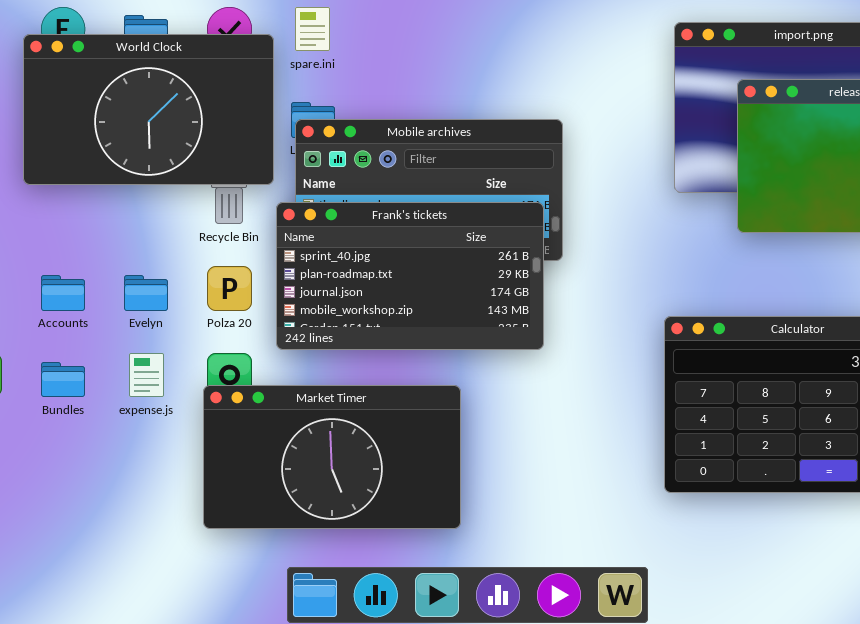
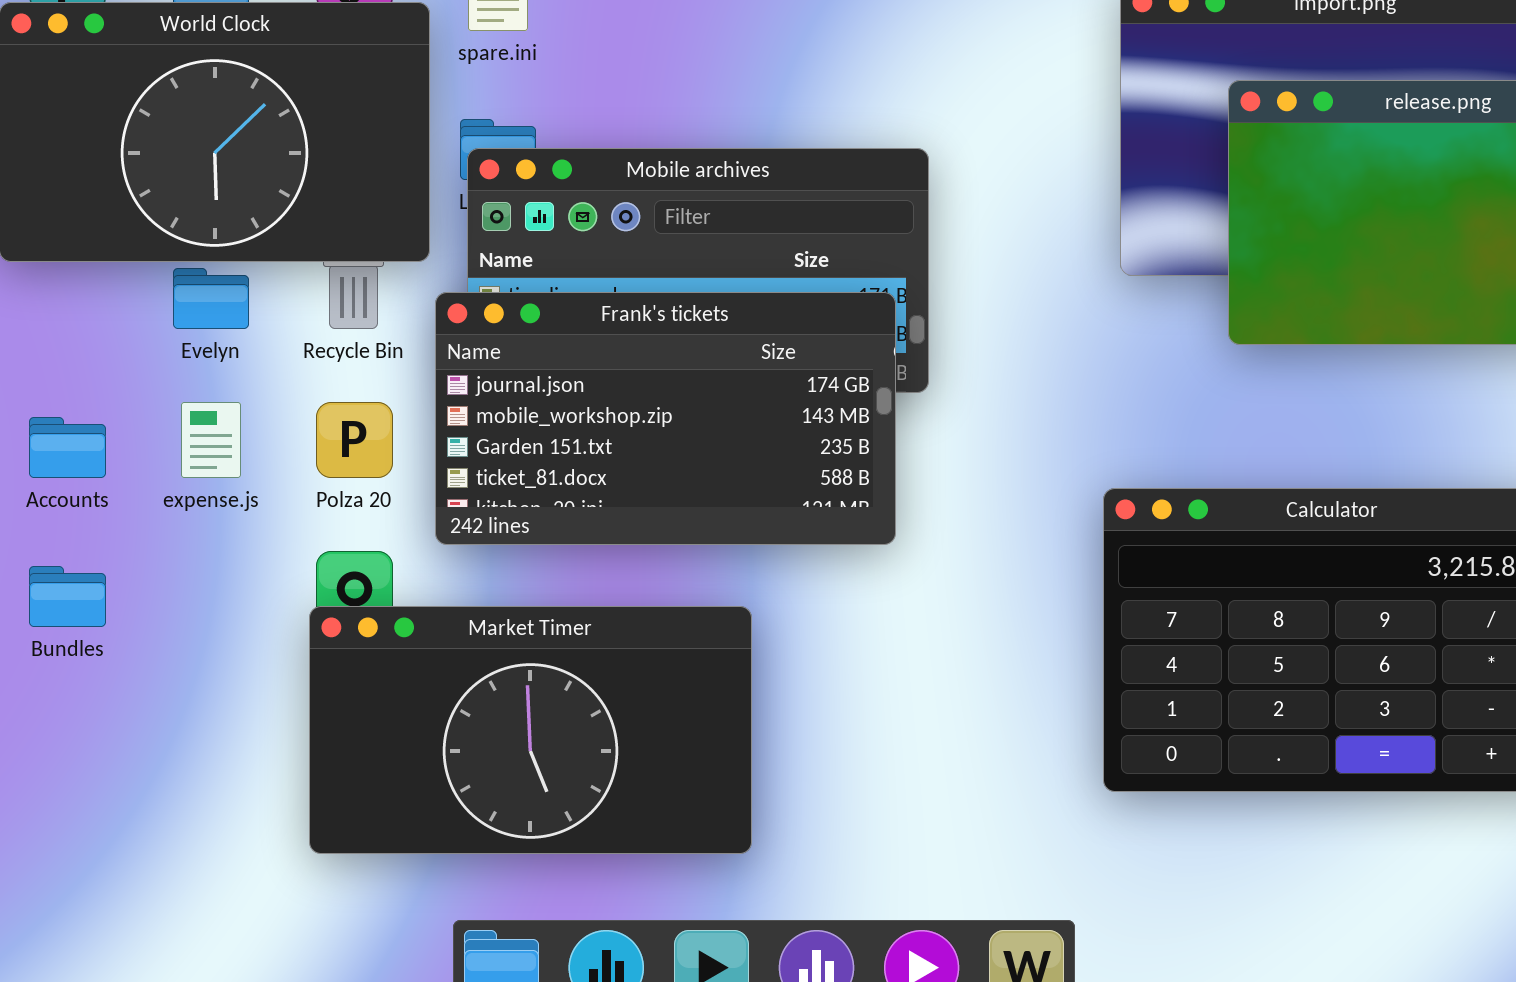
Frank's tickets: [276,202,544,350] -> [435,292,896,545], scrolled down 2 rows
Evelyn: [124,275,168,311] -> [173,268,249,329], moved
expense.js: [129,353,164,397] -> [181,402,241,478], moved

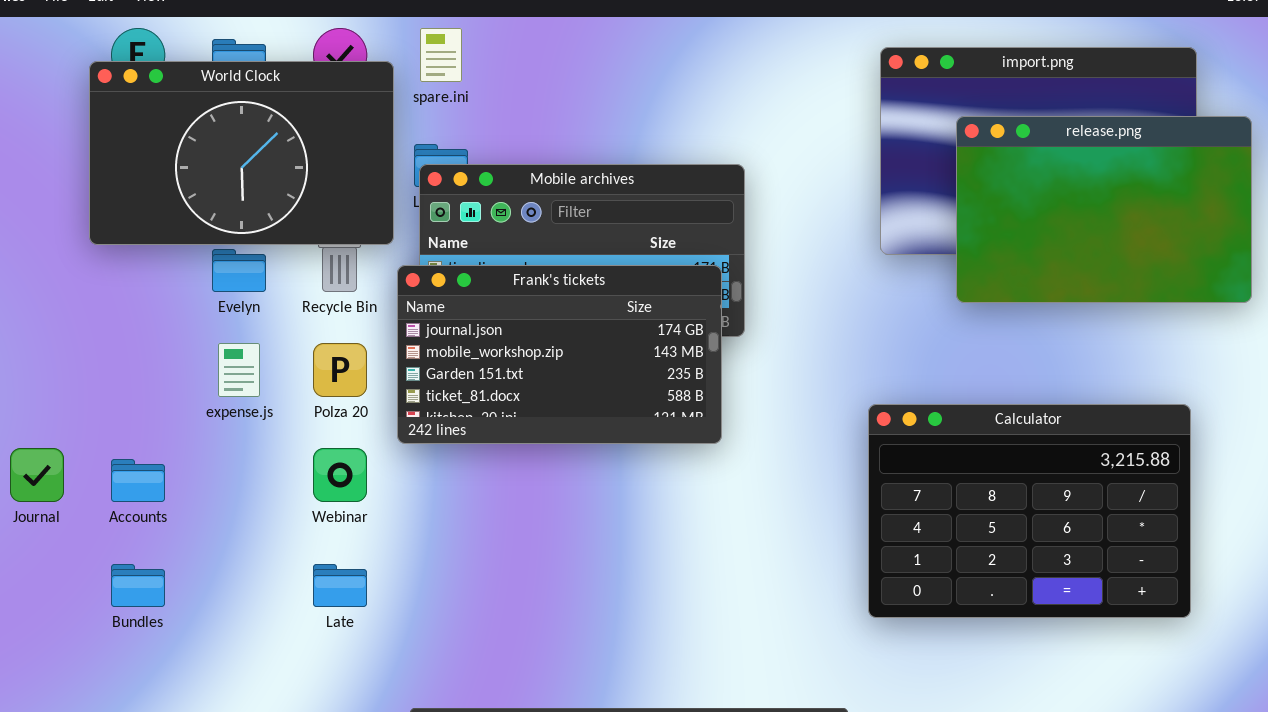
Accounts: [29,417,106,478] -> [111,459,165,502], moved
Bundles: [29,566,106,627] -> [111,564,165,607], moved
Market Timer: [309,606,752,854] -> none, closed

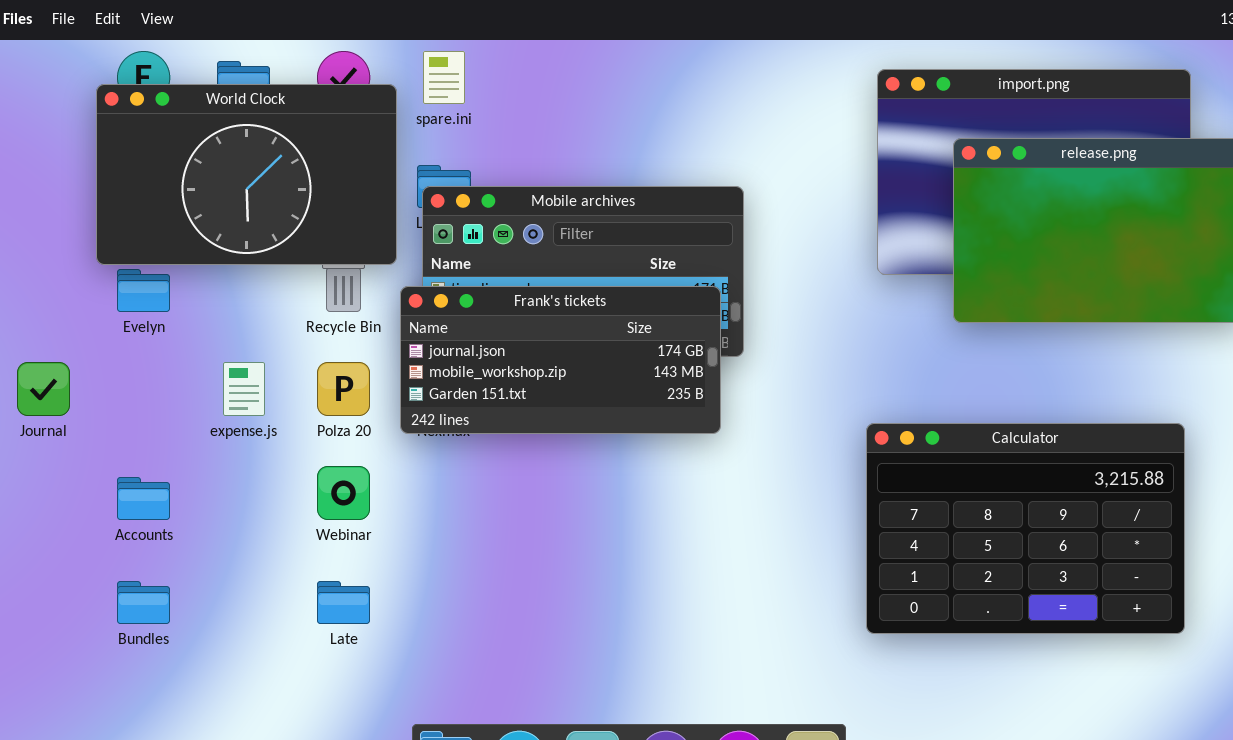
Evelyn: [212,249,266,292] -> [117,269,170,312], moved
Frank's tickets: [397,265,722,444] -> [400,286,721,434], resized
Journal: [10,448,64,502] -> [17,362,70,416], moved

